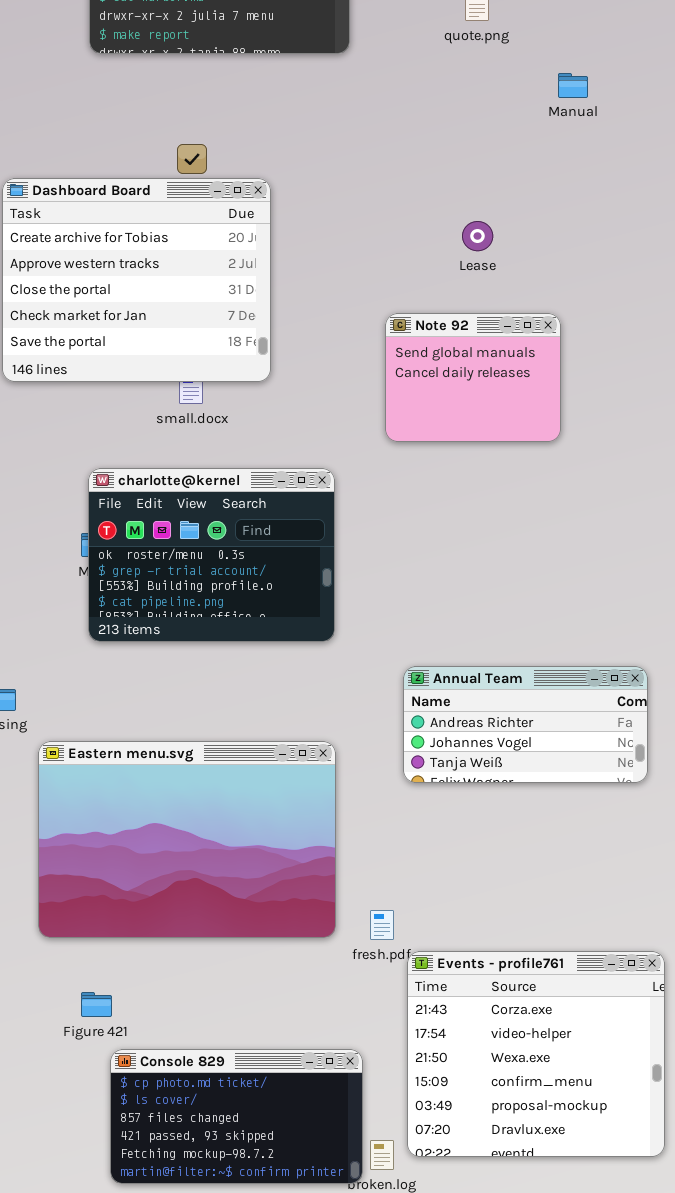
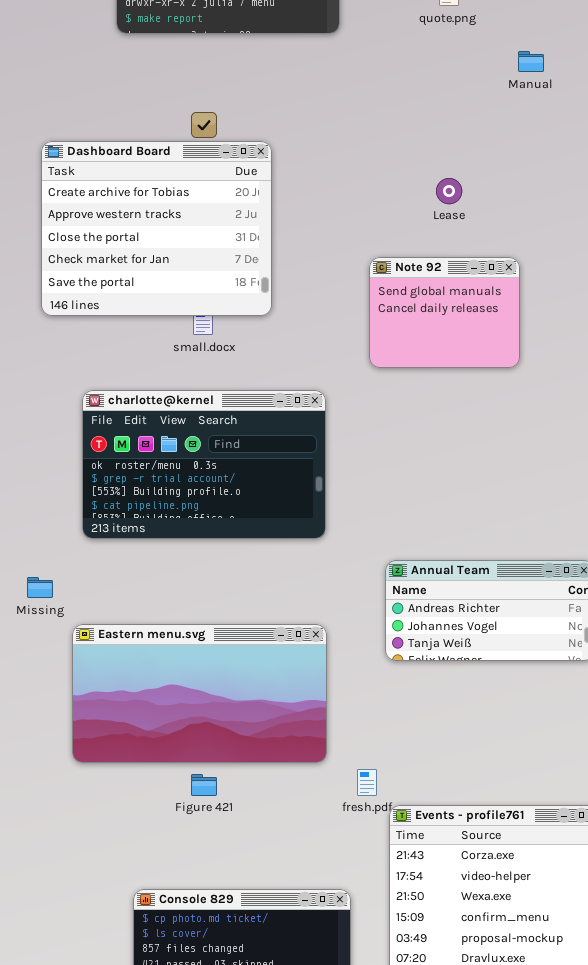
charlotte@kernel: [88,468,335,642] -> [82,390,326,539], resized
Eastern menu.svg: [38,741,336,938] -> [72,624,327,763], resized
Figure 421: [81,992,112,1017] -> [191,774,217,796], moved

